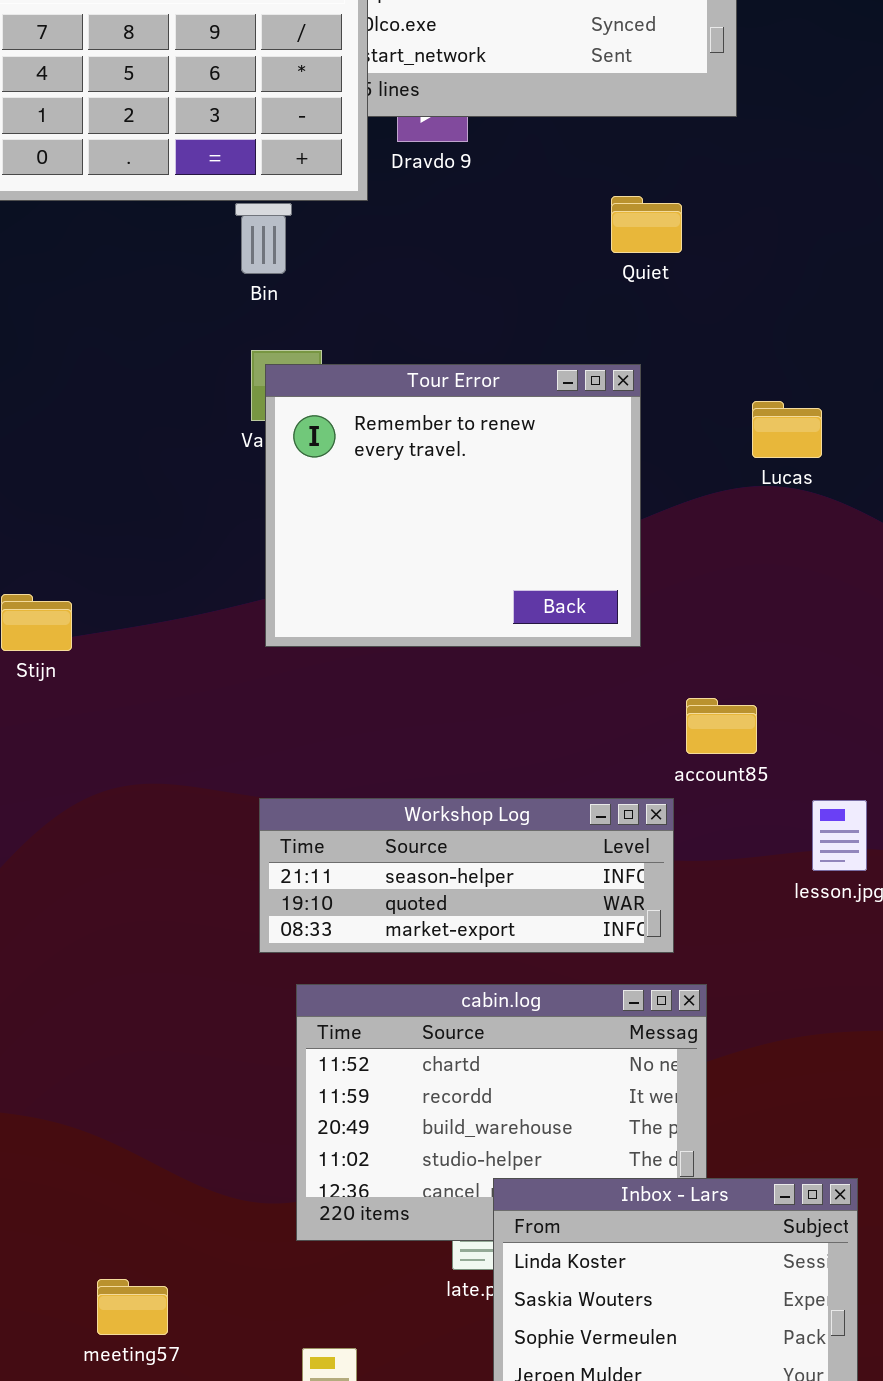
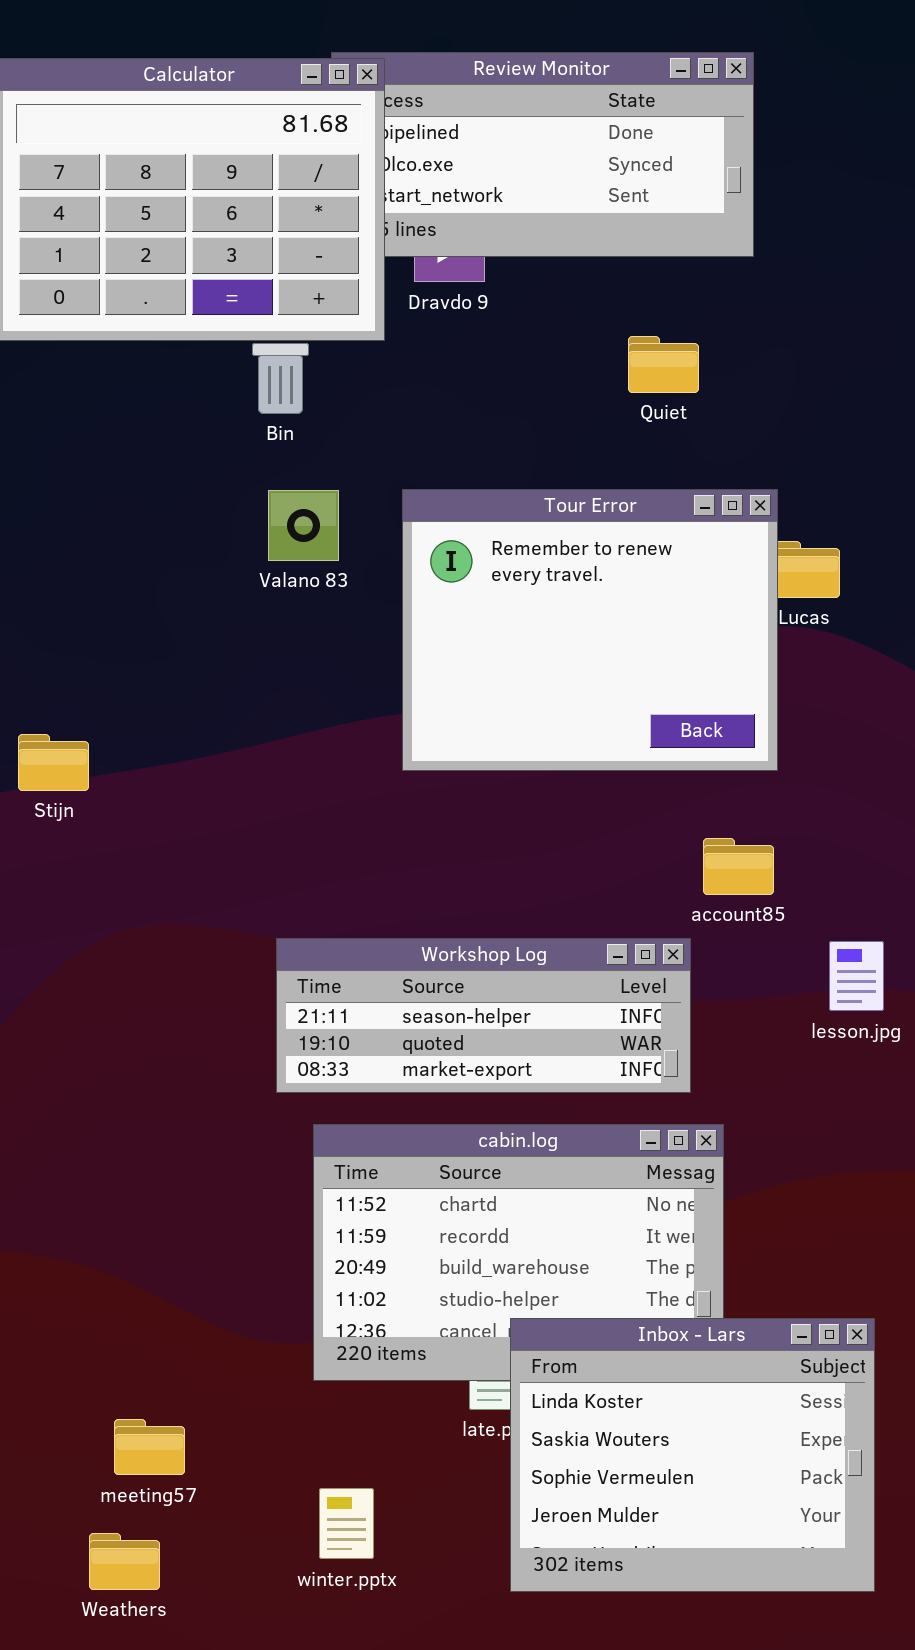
Tour Error: [265,364,641,647] -> [402,489,778,771], moved

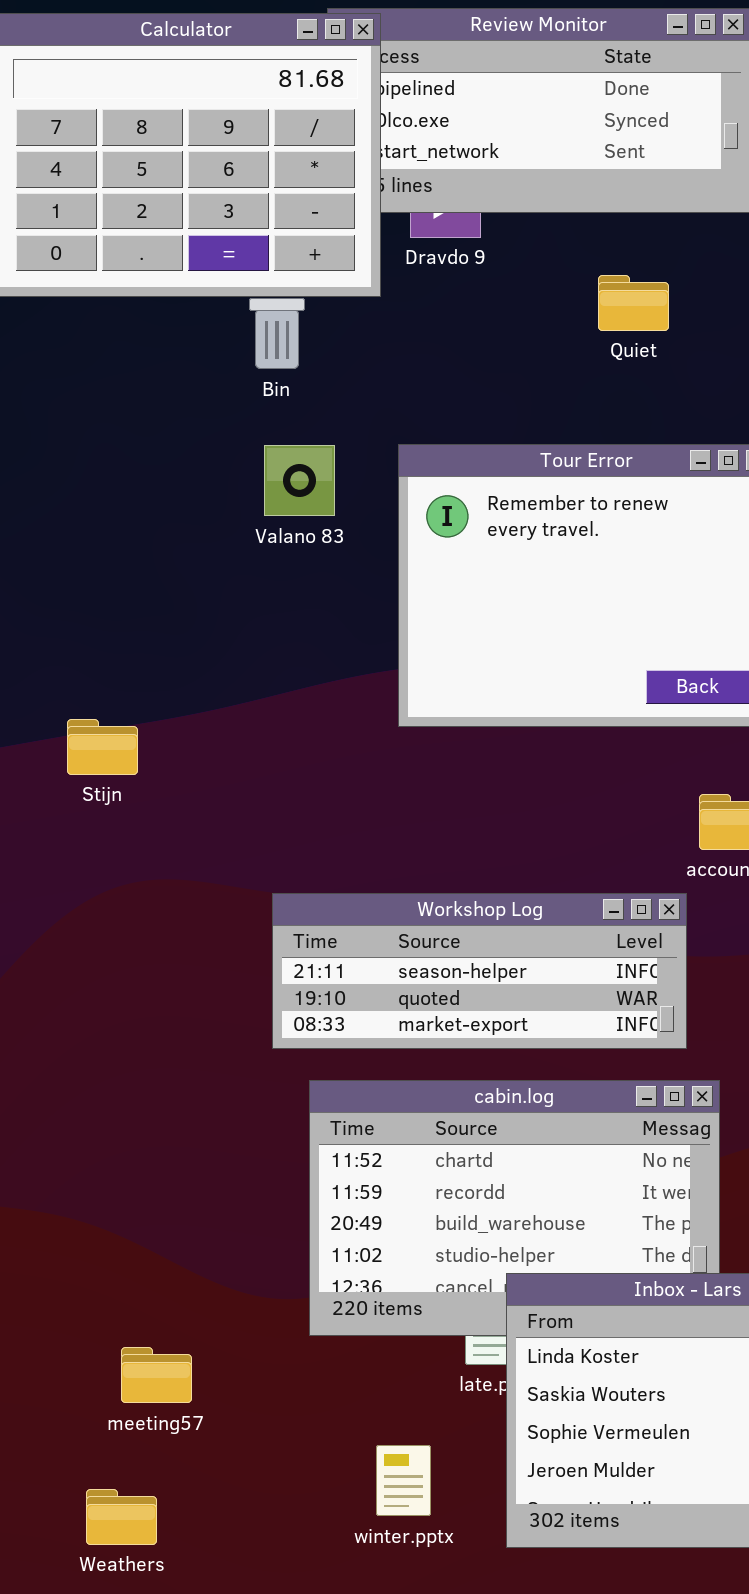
Quiet: [628,336,699,393] -> [598,275,669,331], moved
Stijn: [18,734,89,791] -> [67,719,138,775], moved
meeting57: [114,1419,185,1475] -> [121,1347,192,1403], moved
winter.pptx: [319,1488,374,1559] -> [376,1445,431,1516], moved

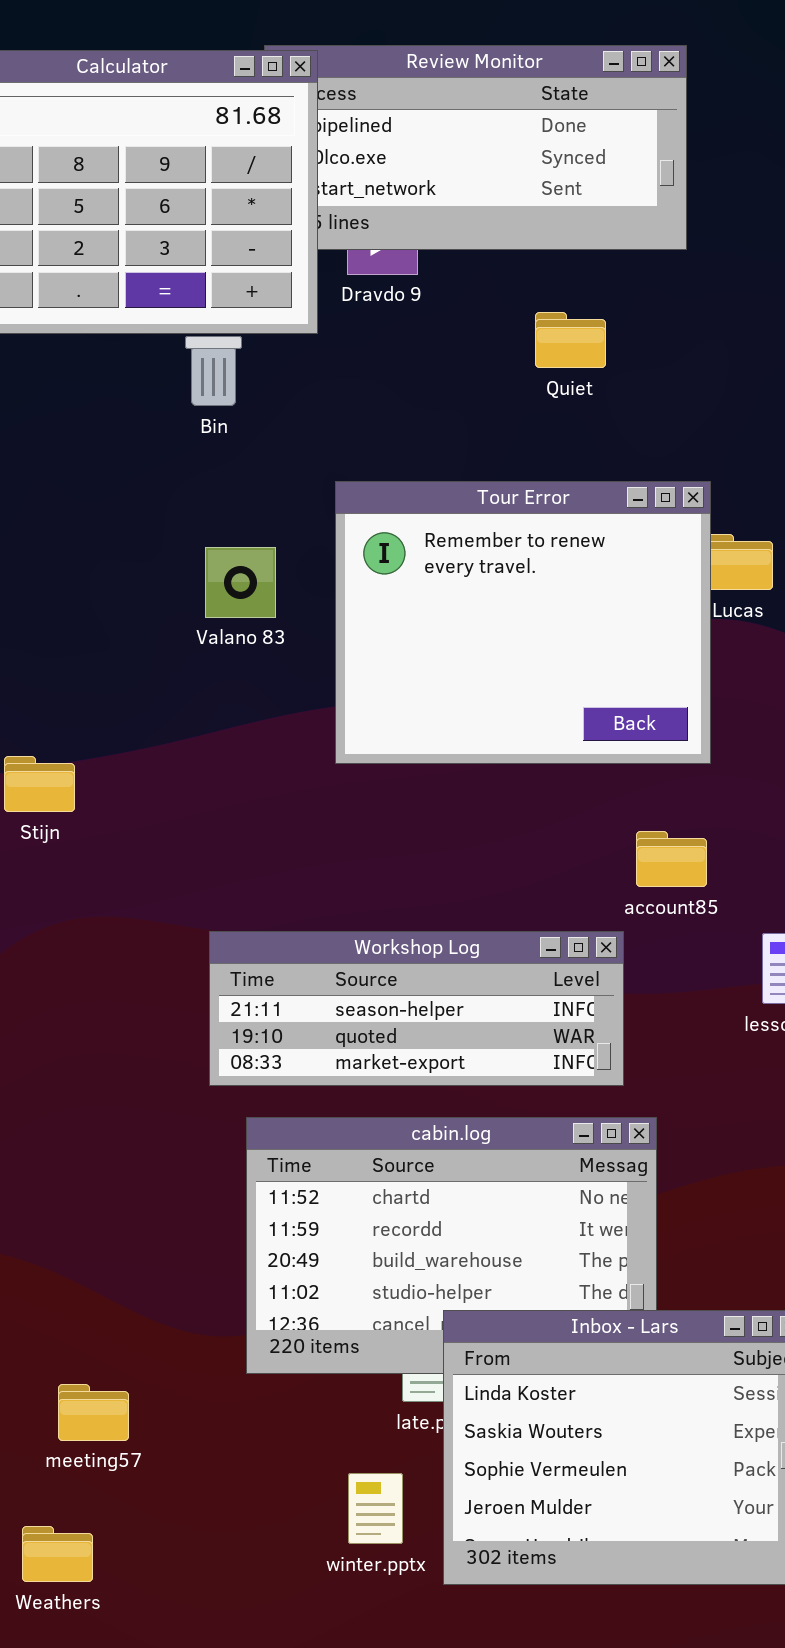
Valano 83: [264,445,335,516] -> [205,547,276,618], moved
winter.pptx: [376,1445,431,1516] -> [348,1473,403,1544], moved

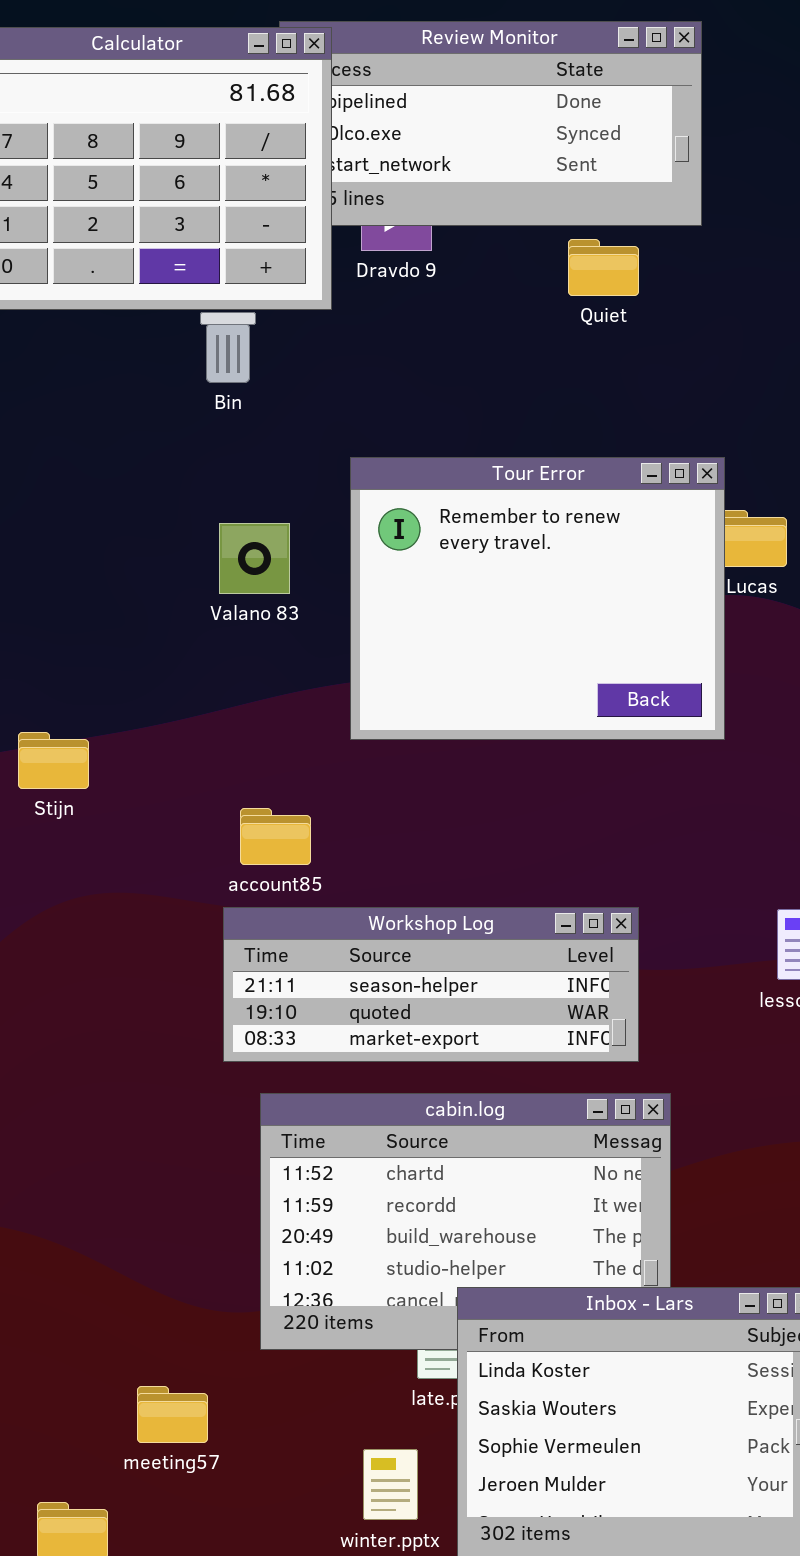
Quiet: [535,312,606,368] -> [568,239,639,296], moved
account85: [636,831,707,887] -> [240,808,311,865], moved
meeting57: [58,1384,129,1441] -> [137,1386,208,1443], moved

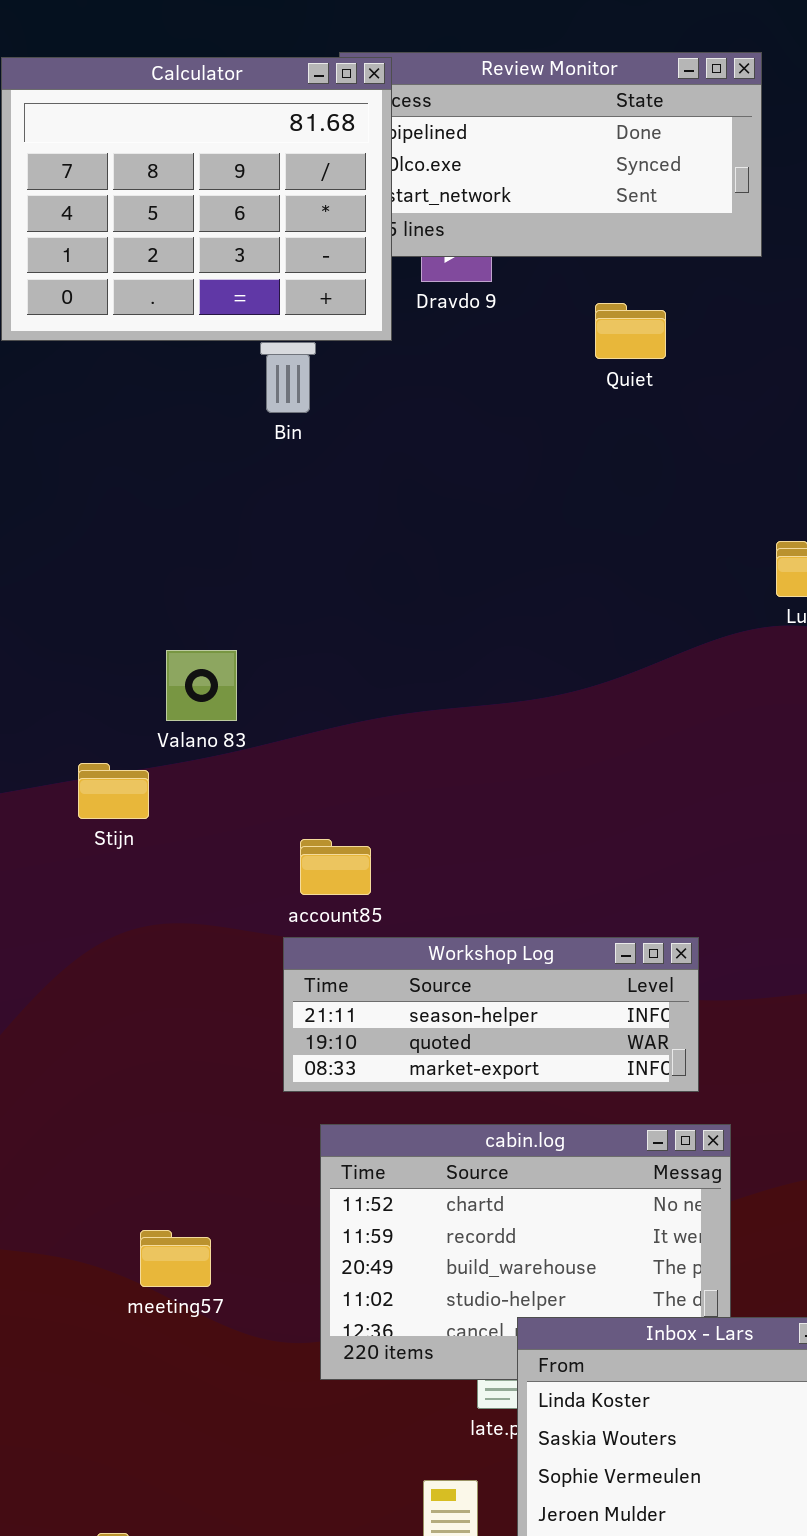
Quiet: [568,239,639,296] -> [595,303,666,359], moved
Tour Error: [350,457,725,740] -> none, closed
Valano 83: [219,523,290,594] -> [166,650,237,721], moved
meeting57: [137,1386,208,1443] -> [140,1230,211,1287], moved

